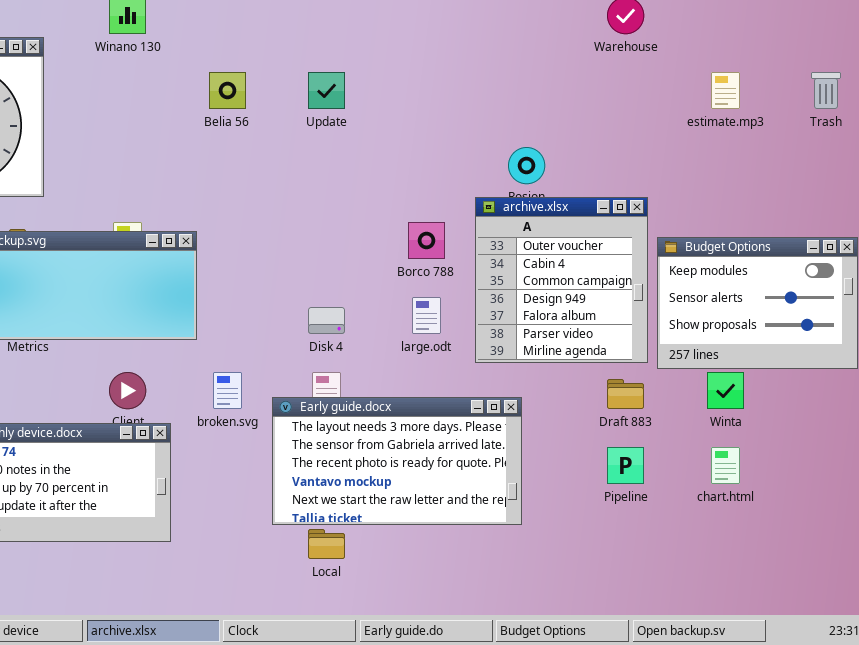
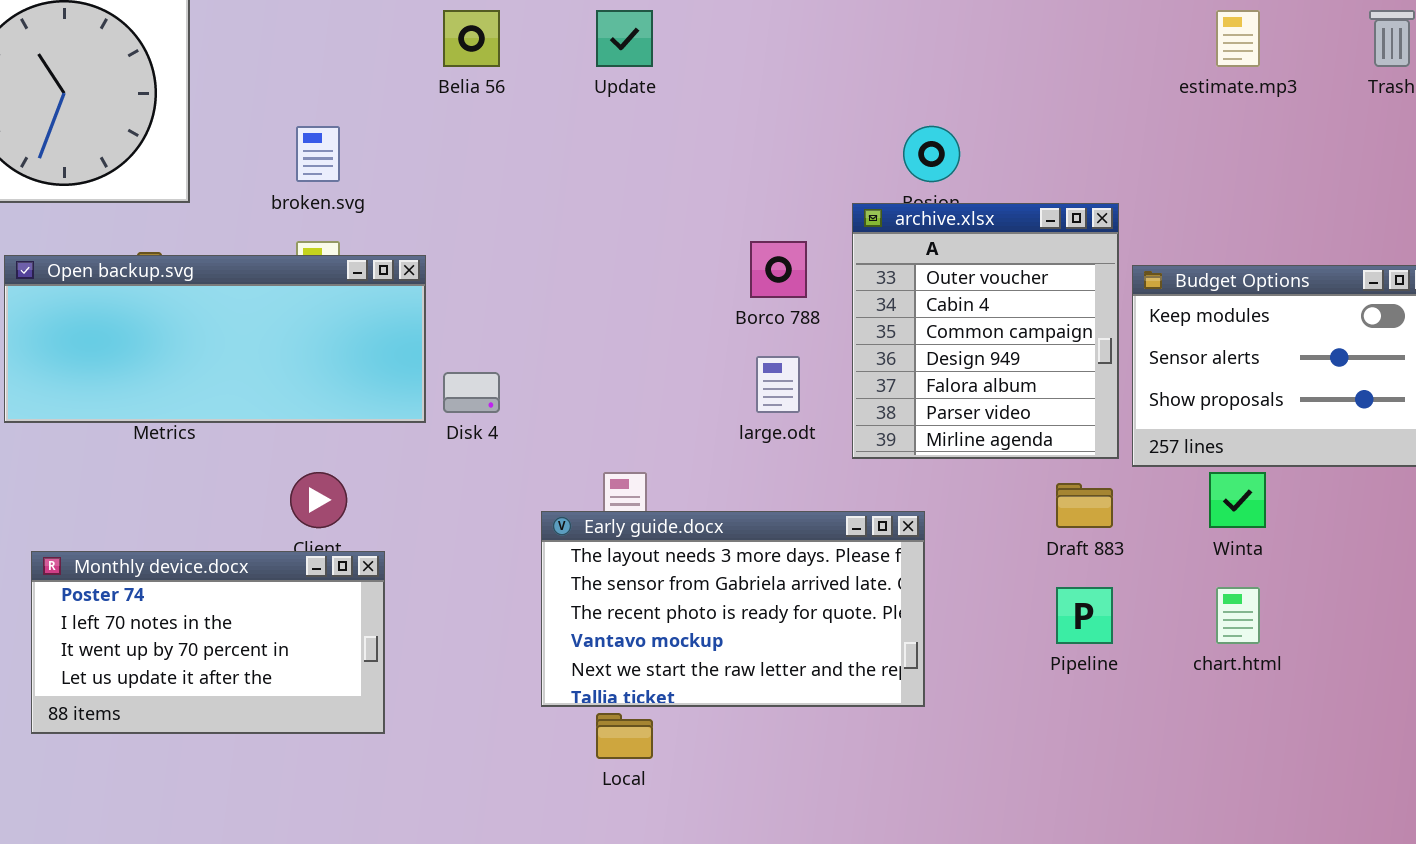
Disk 4: [308,307,345,334] -> [443,372,500,413], moved
broken.svg: [213,372,242,409] -> [296,126,340,182], moved

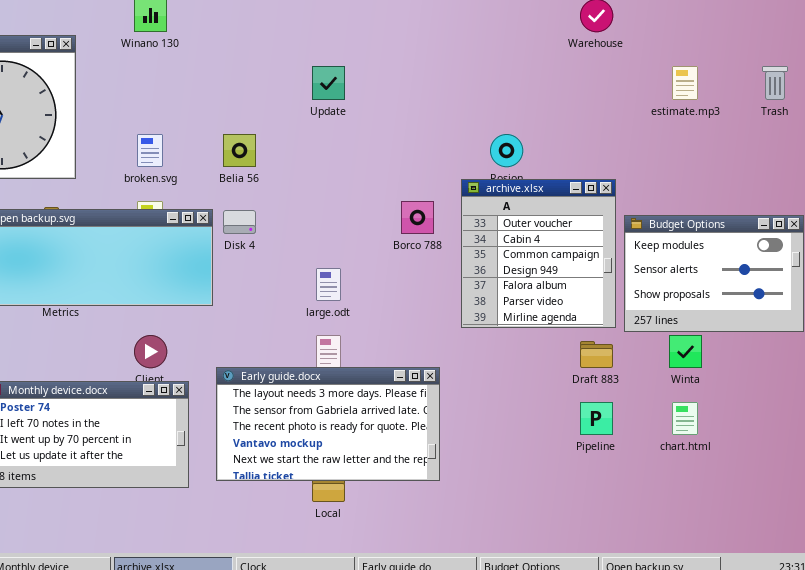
Belia 56: [443,10,500,67] -> [223,134,256,167], moved
large.odt: [756,356,800,413] -> [316,268,341,301], moved
Disk 4: [443,372,500,413] -> [223,210,256,234], moved
Early guide.docx: [541,511,925,707] -> [216,367,440,481], moved

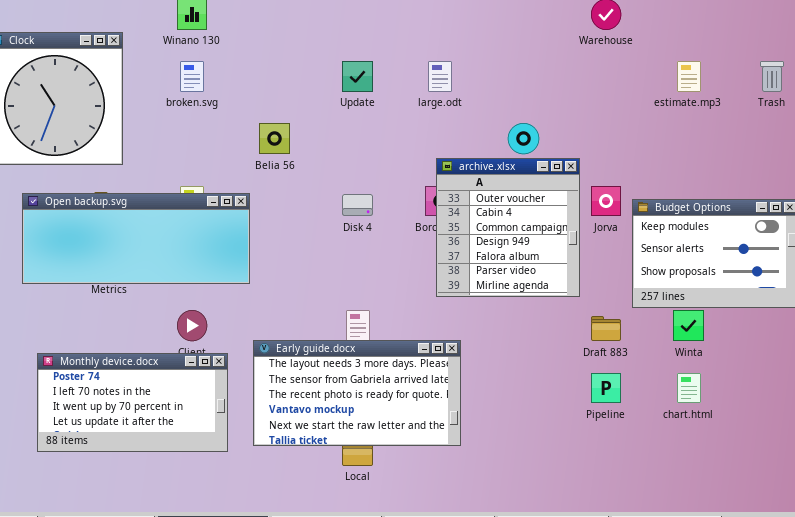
broken.svg: [137,134,163,167] -> [180,61,204,92], moved
archive.xlsx: [461,179,616,328] -> [436,158,580,297], moved
Disk 4: [223,210,256,234] -> [342,194,373,216], moved
large.odt: [316,268,341,301] -> [428,61,452,92], moved

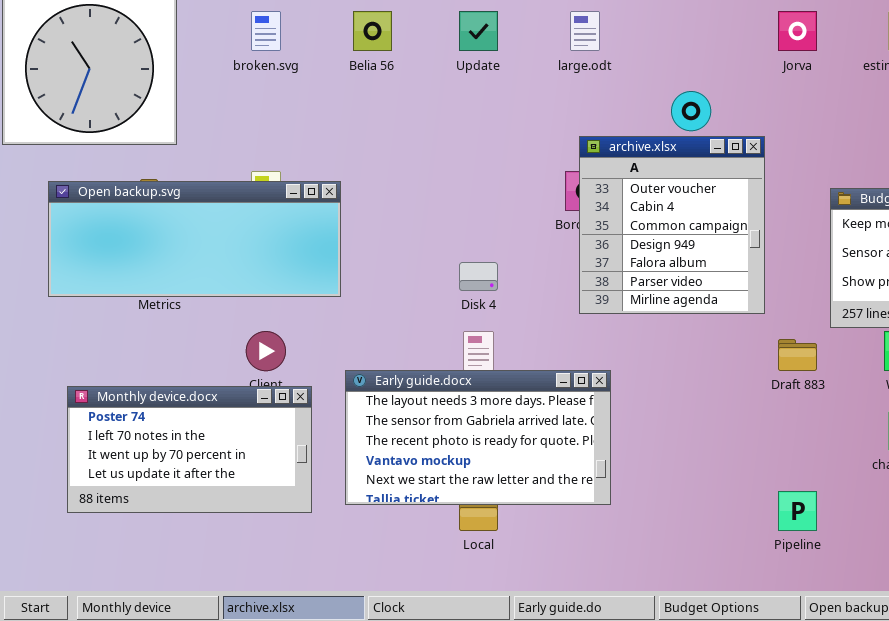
Belia 56: [259,123,290,154] -> [353,11,392,51], moved
Jorva: [591,186,621,216] -> [778,11,817,51], moved
Disk 4: [342,194,373,216] -> [459,262,498,291], moved
Pipeline: [591,373,621,403] -> [778,491,817,531], moved

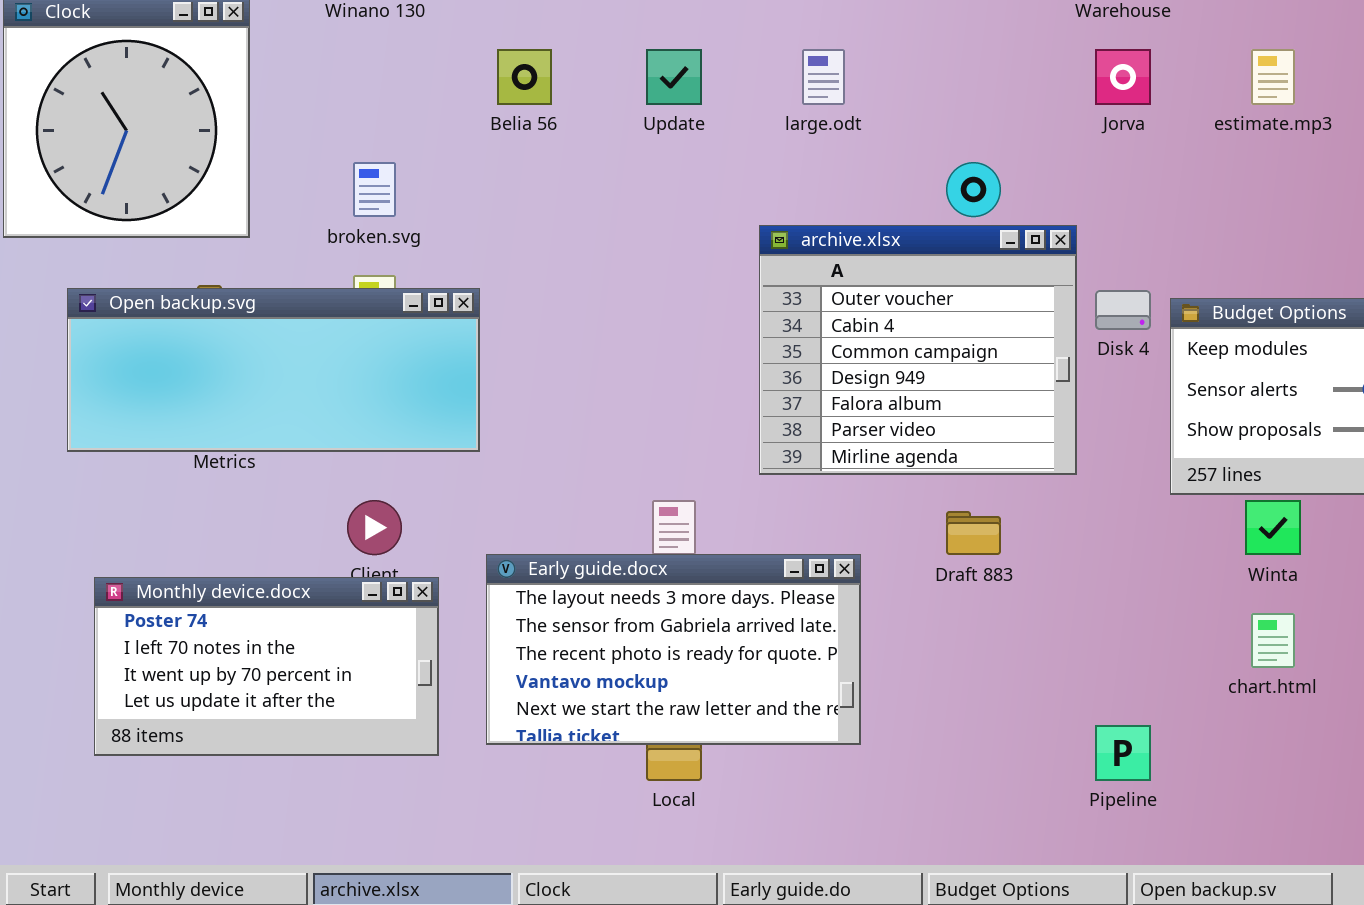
broken.svg: [251,11,281,51] -> [353,162,396,217], moved
archive.xlsx: [579,136,765,314] -> [759,225,1077,475], resized
Disk 4: [459,262,498,291] -> [1095,290,1151,330], moved
Draft 883: [778,339,817,371] -> [946,511,1001,555], moved

